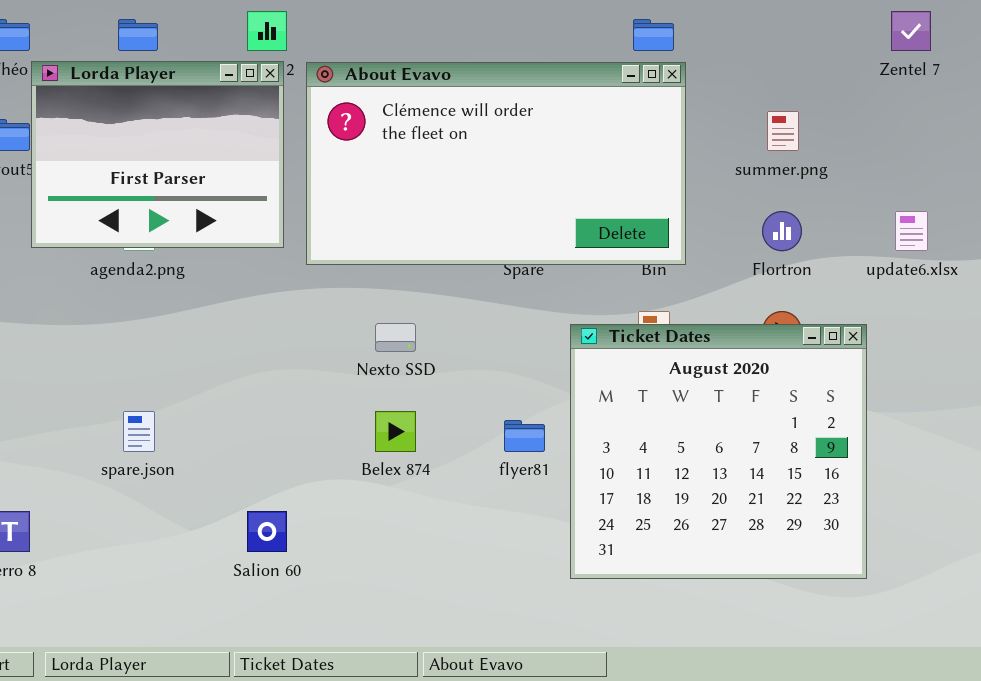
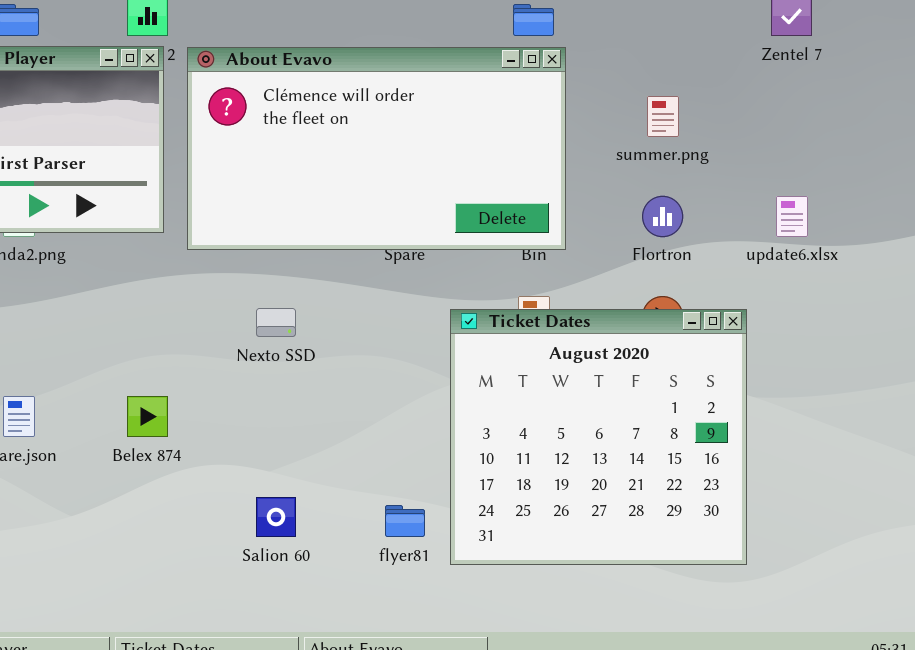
Belex 874: [375,411,416,452] -> [127,396,168,437], moved
flyer81: [504,420,545,452] -> [385,505,425,537], moved
Salion 60: [247,511,287,552] -> [256,497,296,537], moved

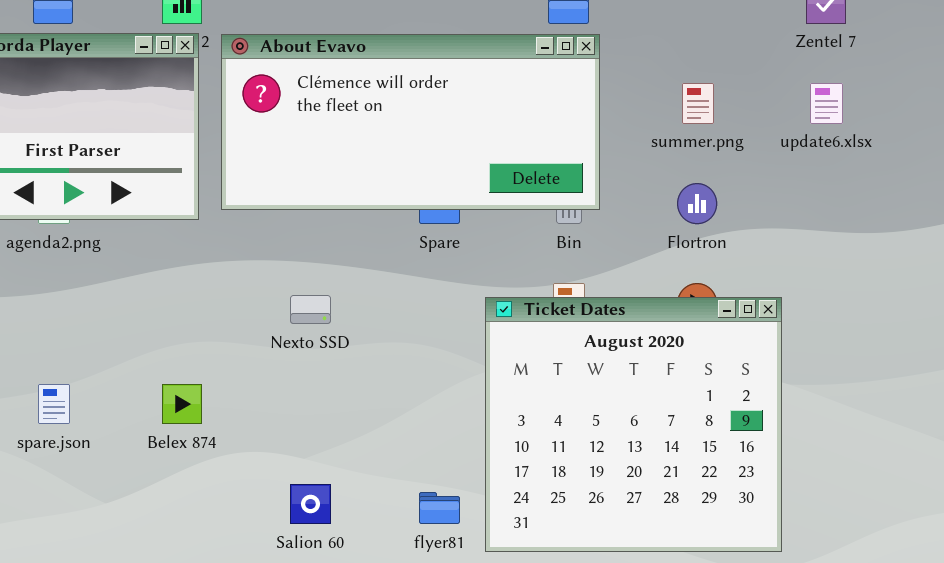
About Evavo: [187,47,566,250] -> [221,34,600,210], resized
update6.xlsx: [776,196,808,237] -> [810,83,843,124], moved

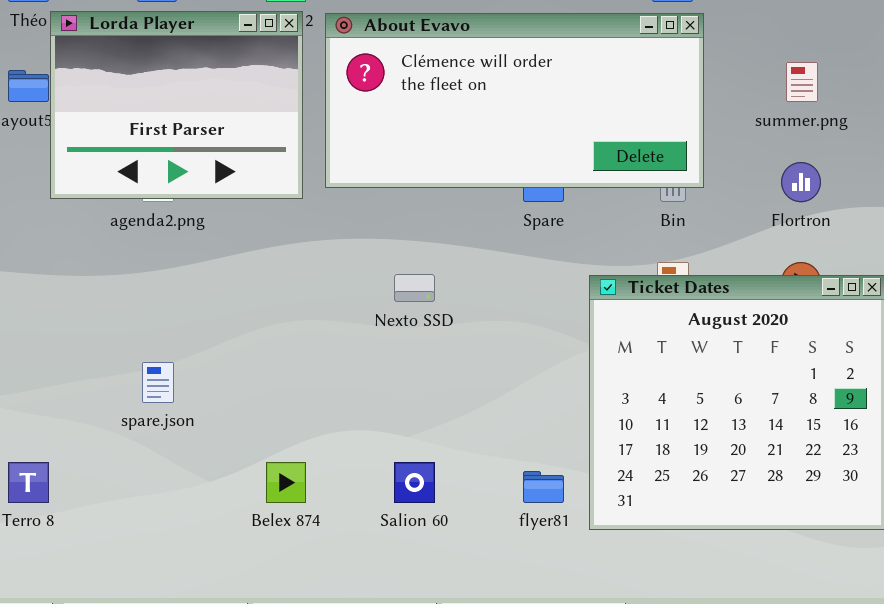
Belex 874: [162,384,202,424] -> [266,462,306,503], moved

